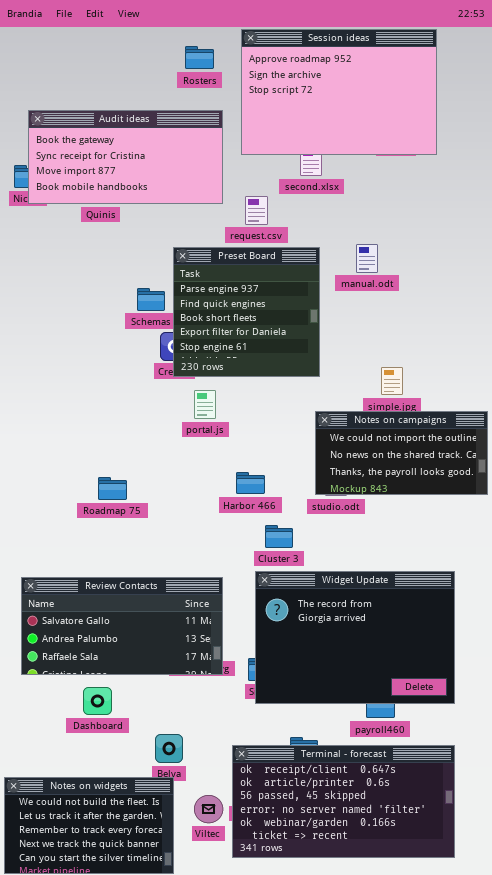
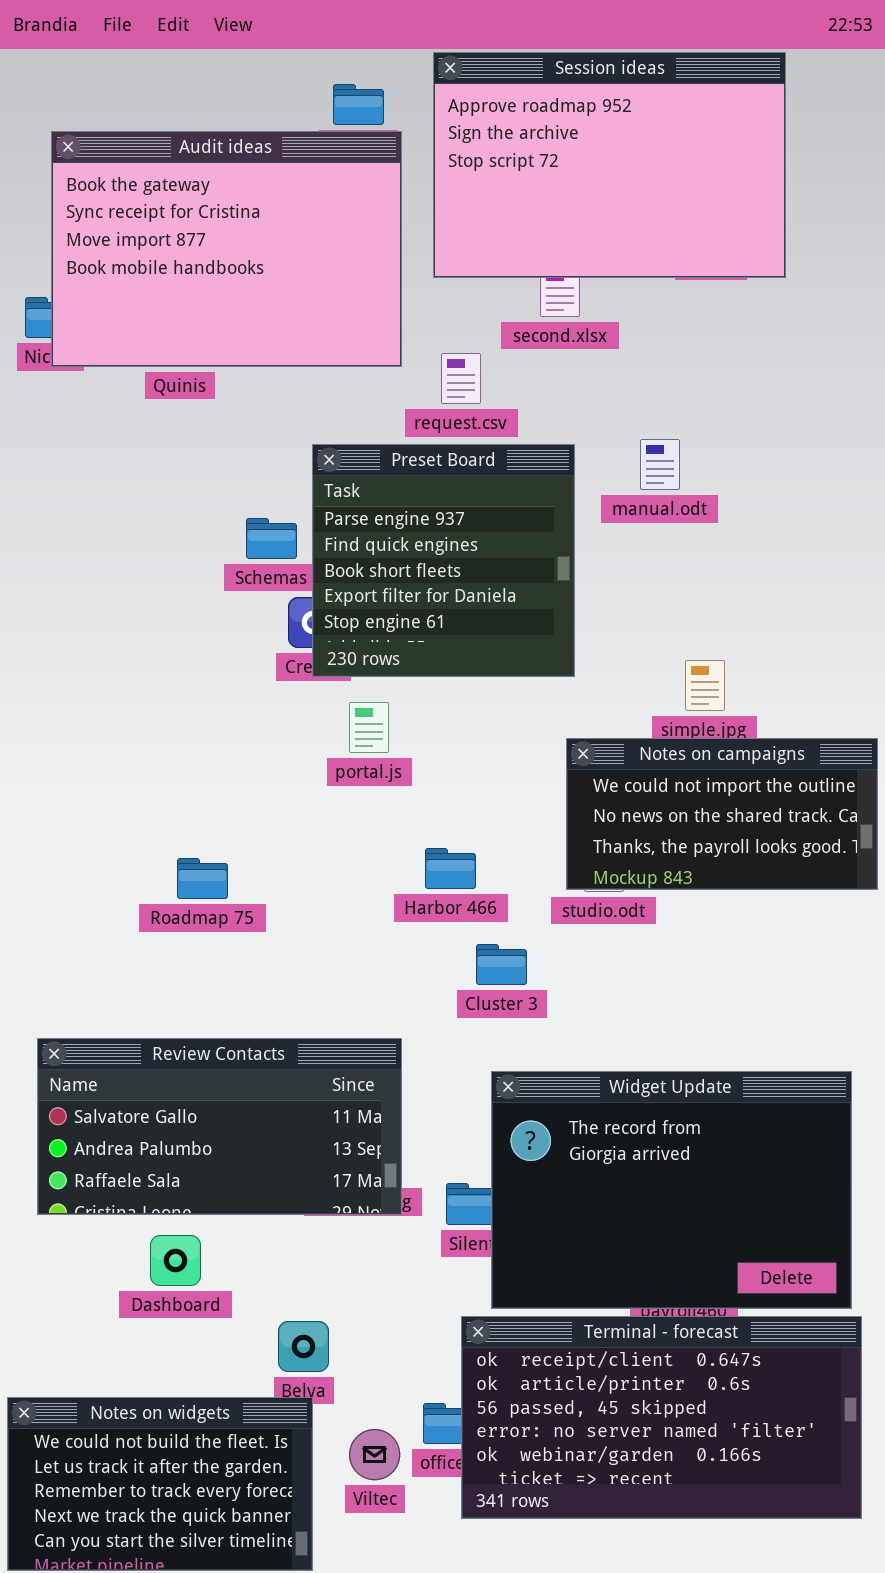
Audit ideas: [28,110,223,204] -> [51,131,402,367], resized
Widget Update: [255,571,455,704] -> [491,1071,852,1309], moved
Terminal - forecast: [232,745,455,858] -> [461,1316,862,1519], moved

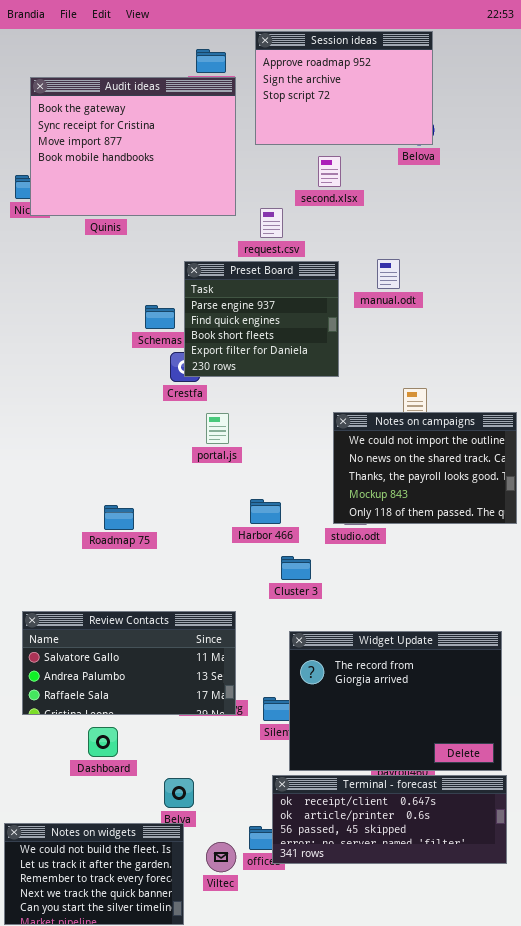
Session ideas: [433,52,786,278] -> [255,31,433,145], resized
Preset Board: [312,444,575,677] -> [184,261,339,377], resized
Notes on campaigns: [566,738,878,890] -> [333,412,517,524], resized
Terminal - forecast: [461,1316,862,1519] -> [272,775,507,864], resized

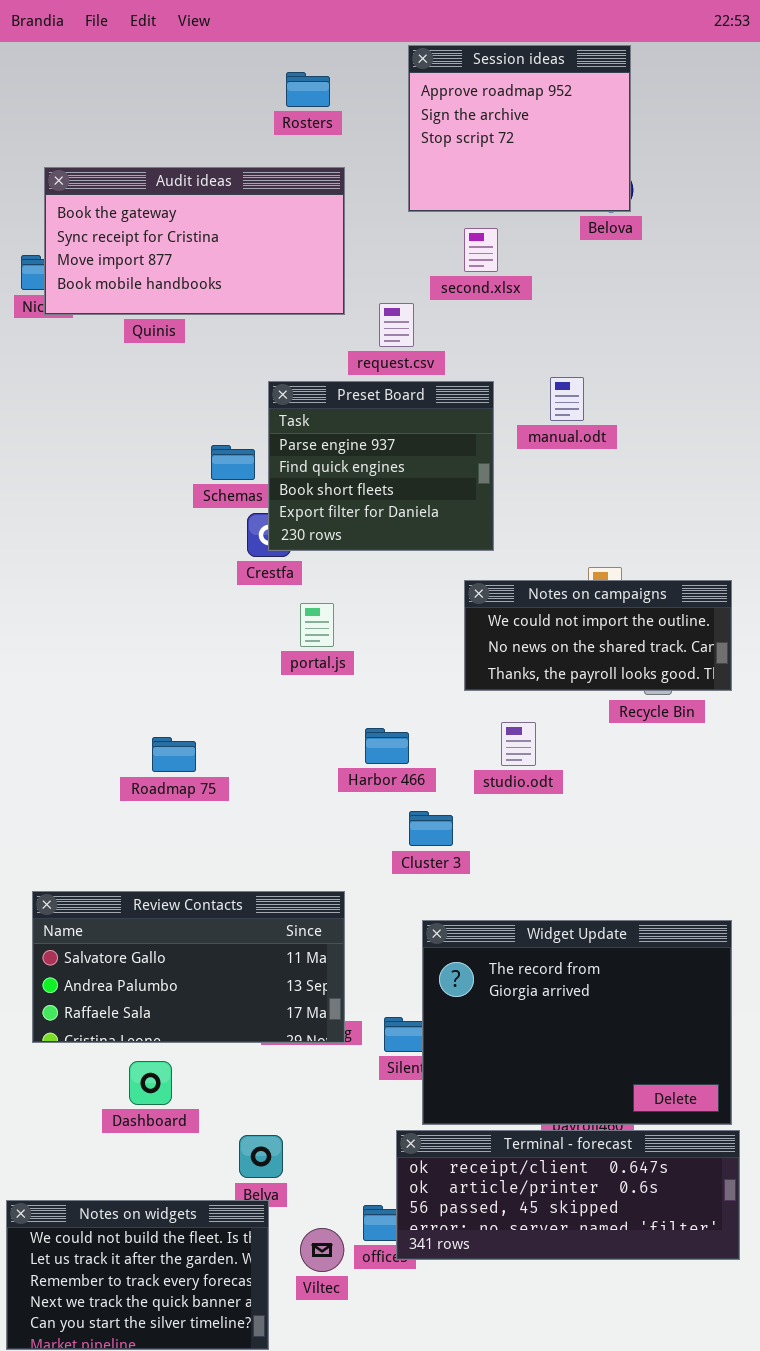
Session ideas: [255,31,433,145] -> [408,45,631,212], resized
Audit ideas: [30,77,236,216] -> [44,167,345,315], resized
Notes on campaigns: [333,412,517,524] -> [464,580,732,691], moved, resized

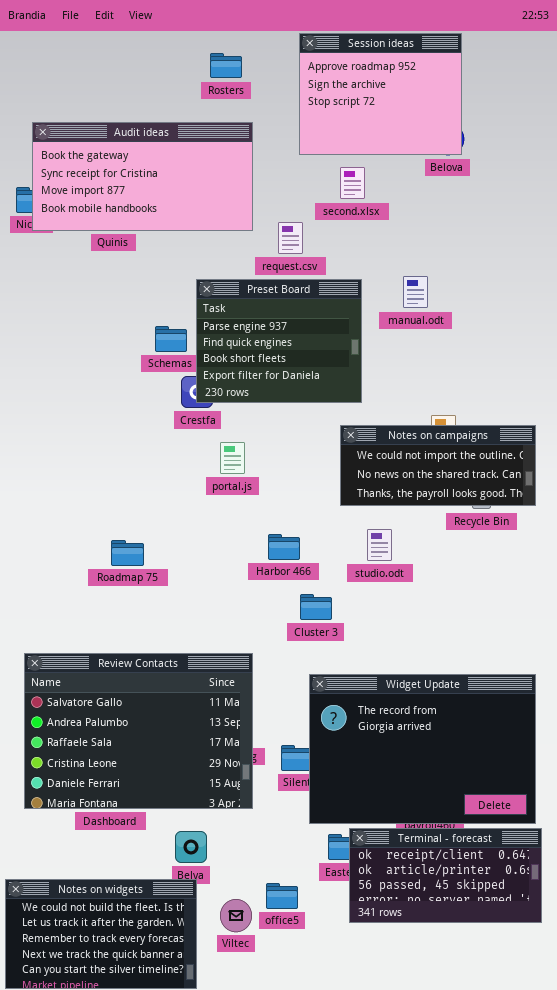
Review Contacts: [32,891,345,1043] -> [24,653,253,809], resized
Terminal - forecast: [396,1130,740,1260] -> [349,828,542,923], resized

